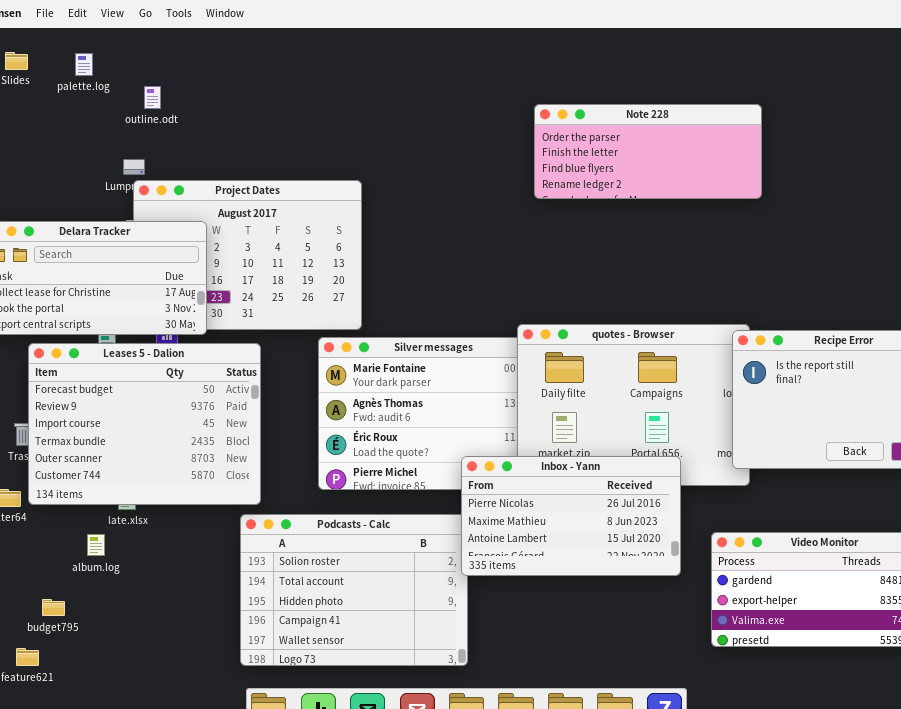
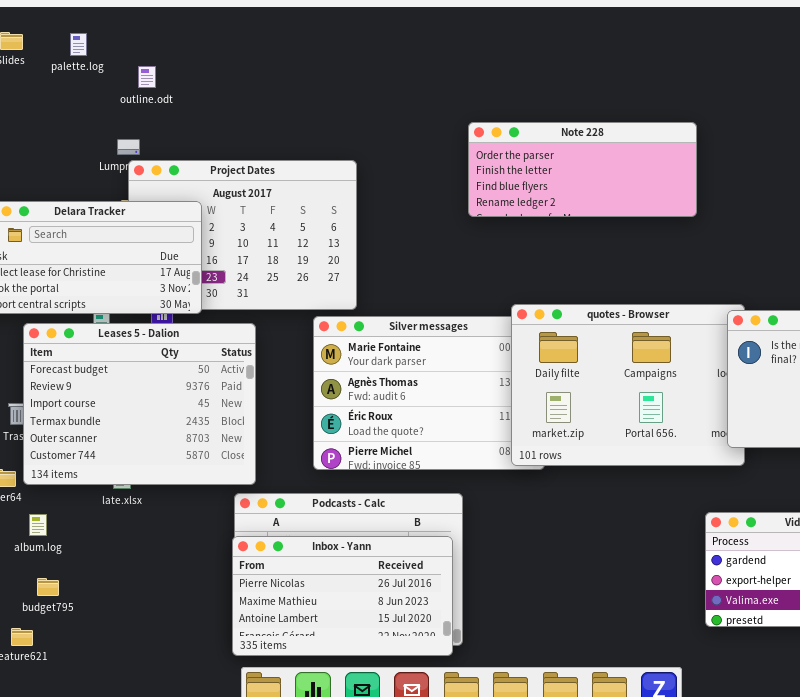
Note 228: [534,104,762,199] -> [468,122,697,217], moved
Inbox - Yann: [461,456,681,576] -> [232,536,453,656], moved
album.log: [87,534,105,556] -> [29,514,47,536], moved

